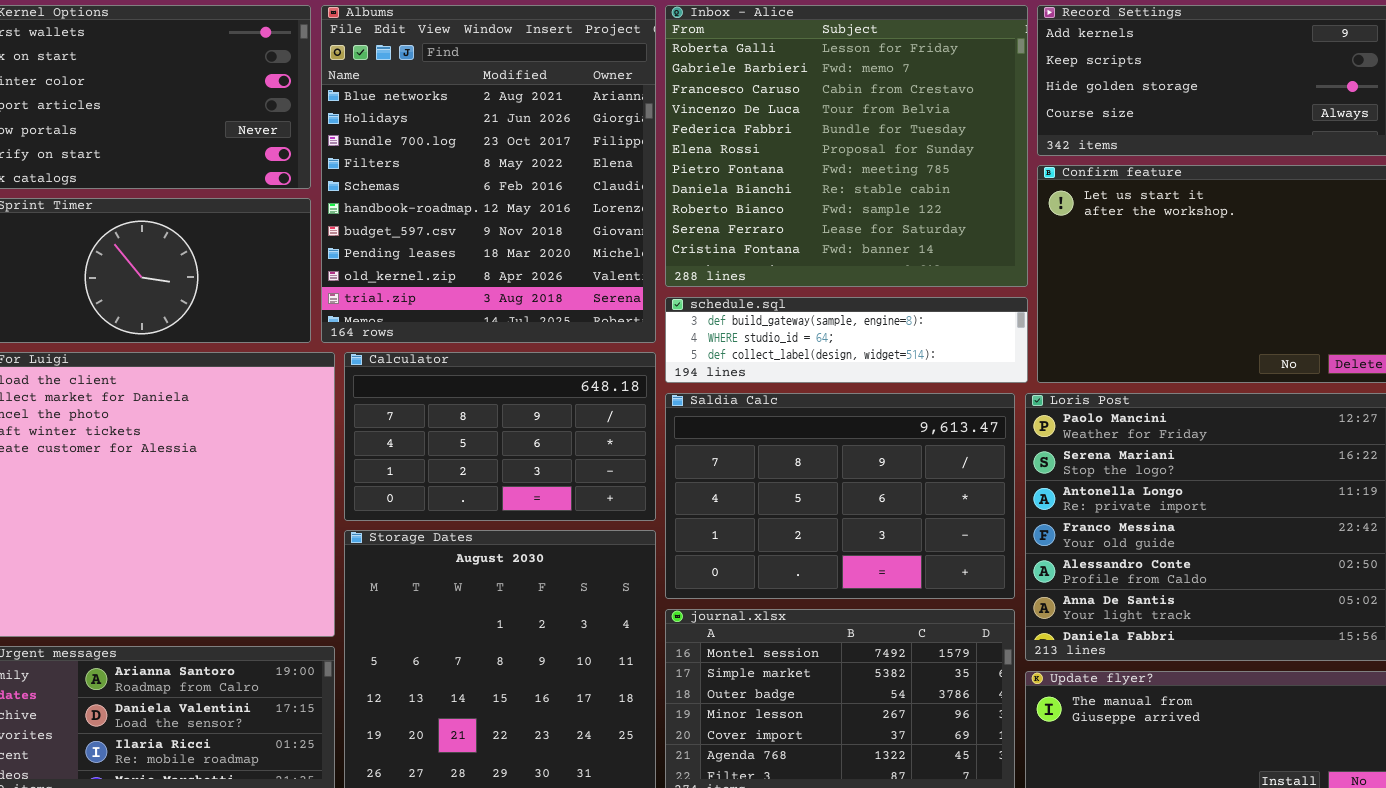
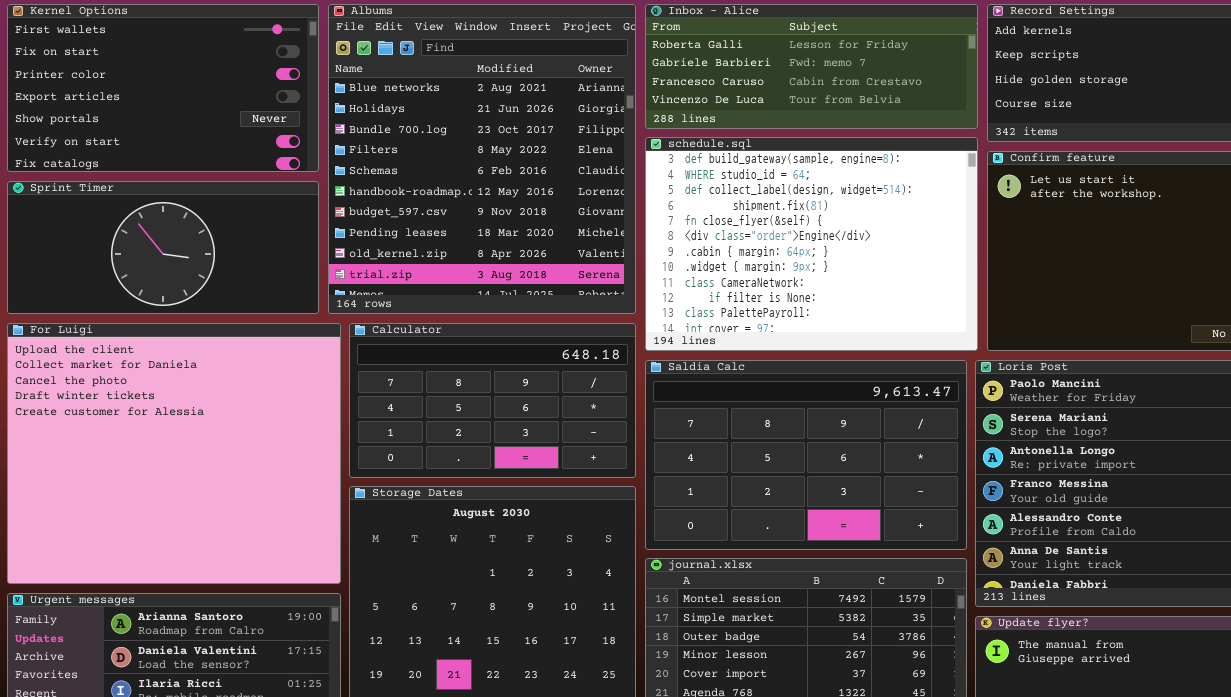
Inbox - Alice: [665,5,1028,287] -> [645,4,978,129], resized
schedule.sql: [665,297,1028,383] -> [645,137,978,351], resized

